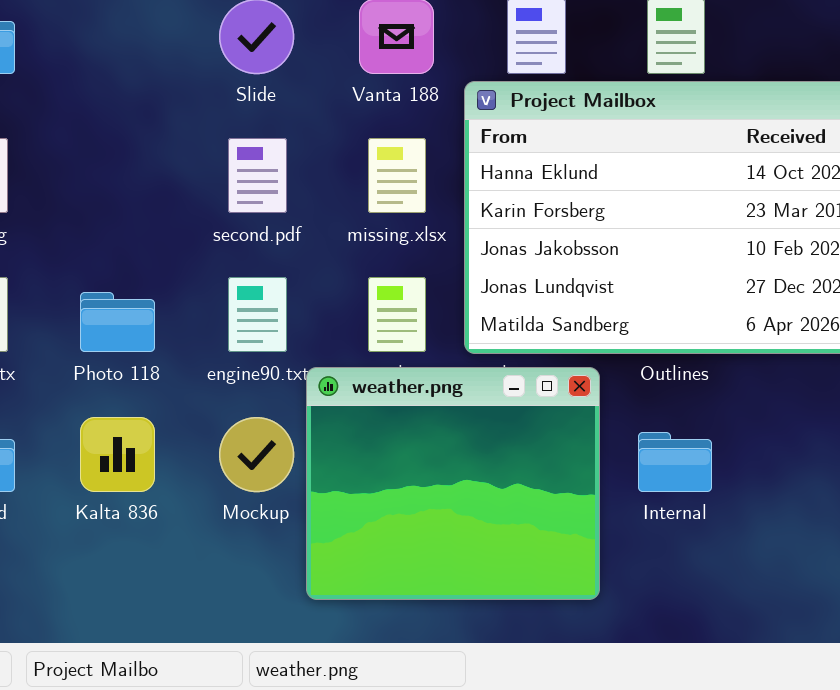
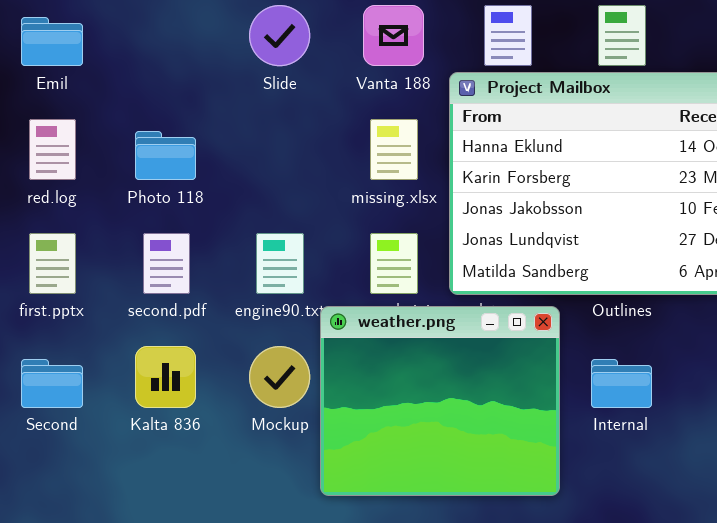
second.pdf: [228,138,287,213] -> [143,233,190,294], moved
Photo 118: [80,292,155,352] -> [135,131,196,180], moved

